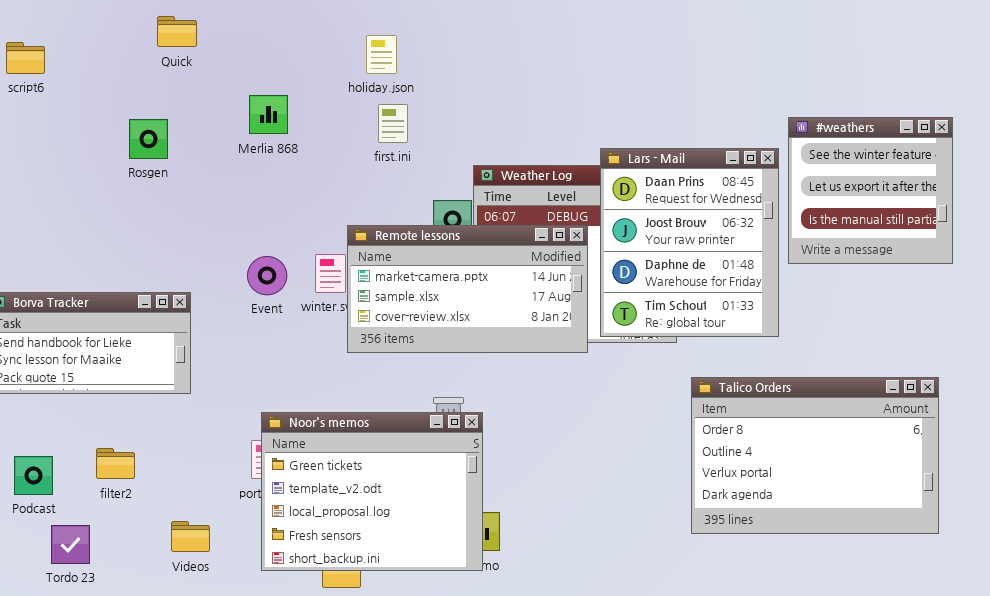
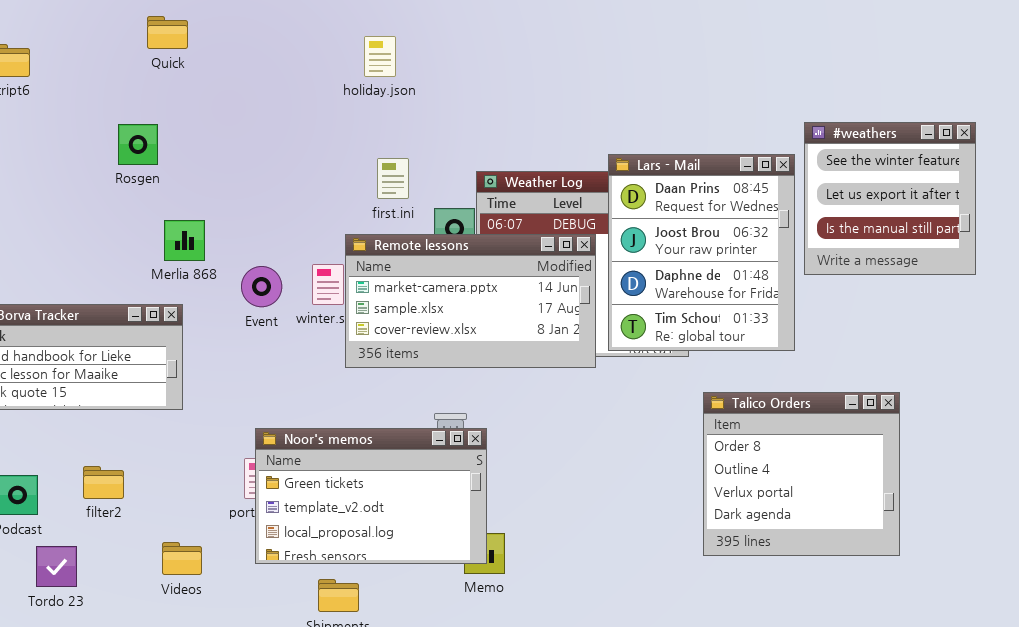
Merlia 868: [249,95,288,134] -> [164,220,205,261], moved
first.ini: [378,104,408,143] -> [377,158,409,199], moved
Talico Orders: [691,377,939,534] -> [703,392,900,556], resized
Noor's memos: [261,412,483,571] -> [255,428,487,564], resized

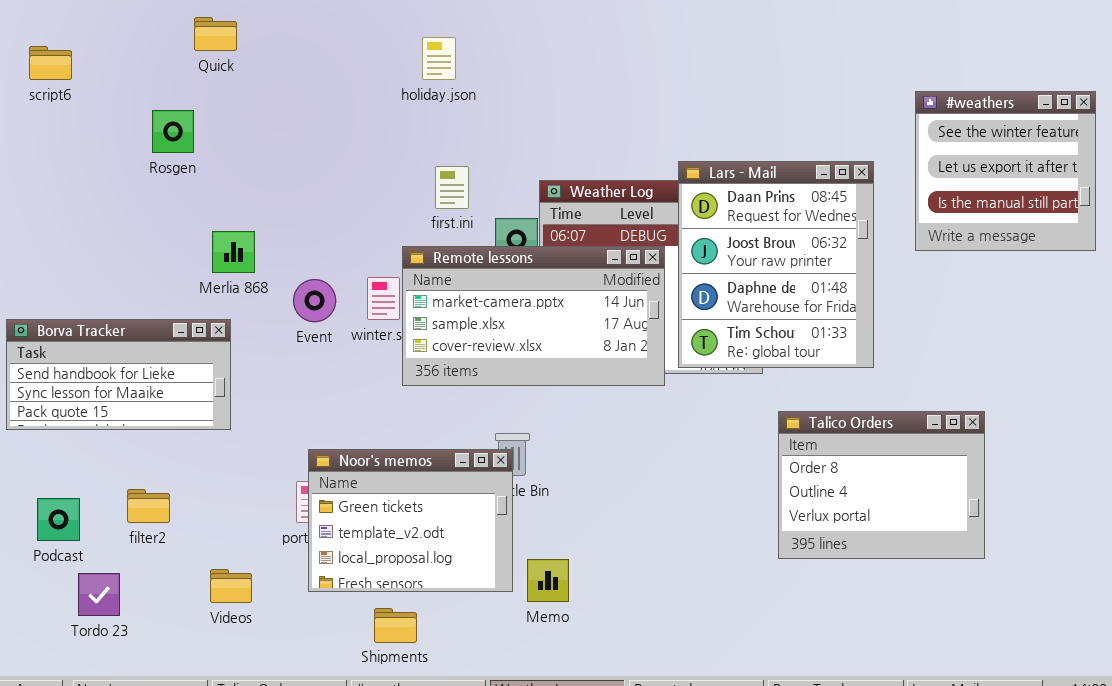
#weathers: [804,122,976,275] -> [915,91,1096,251], moved
Rosgen: [118,124,158,165] -> [152,110,194,153], moved
Talico Orders: [703,392,900,556] -> [778,411,985,559], resized
Noor's memos: [255,428,487,564] -> [308,449,513,592], resized

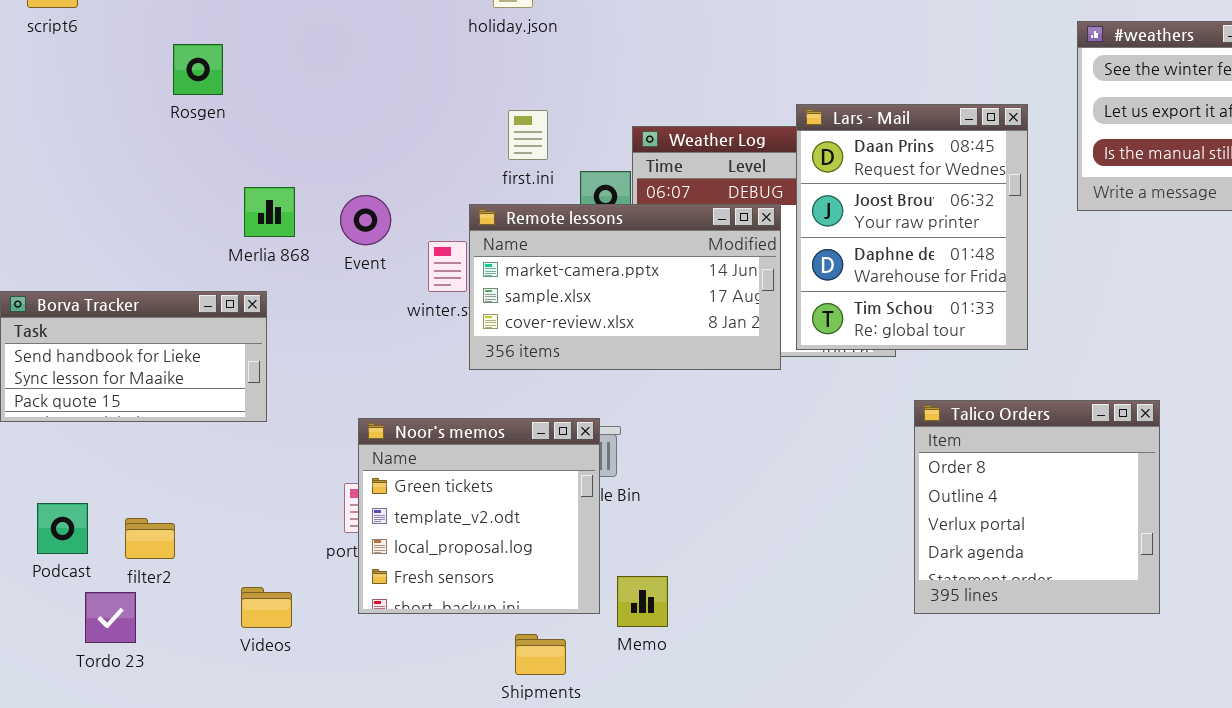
Event: [293,279,336,322] -> [340,195,391,245], moved
Talico Orders: [778,411,985,559] -> [914,400,1160,614], resized
Noor's memos: [308,449,513,592] -> [358,418,600,614], resized
filter2: [127,489,170,523] -> [125,518,175,559], moved
Shipments: [374,608,417,643] -> [515,634,566,675], moved

